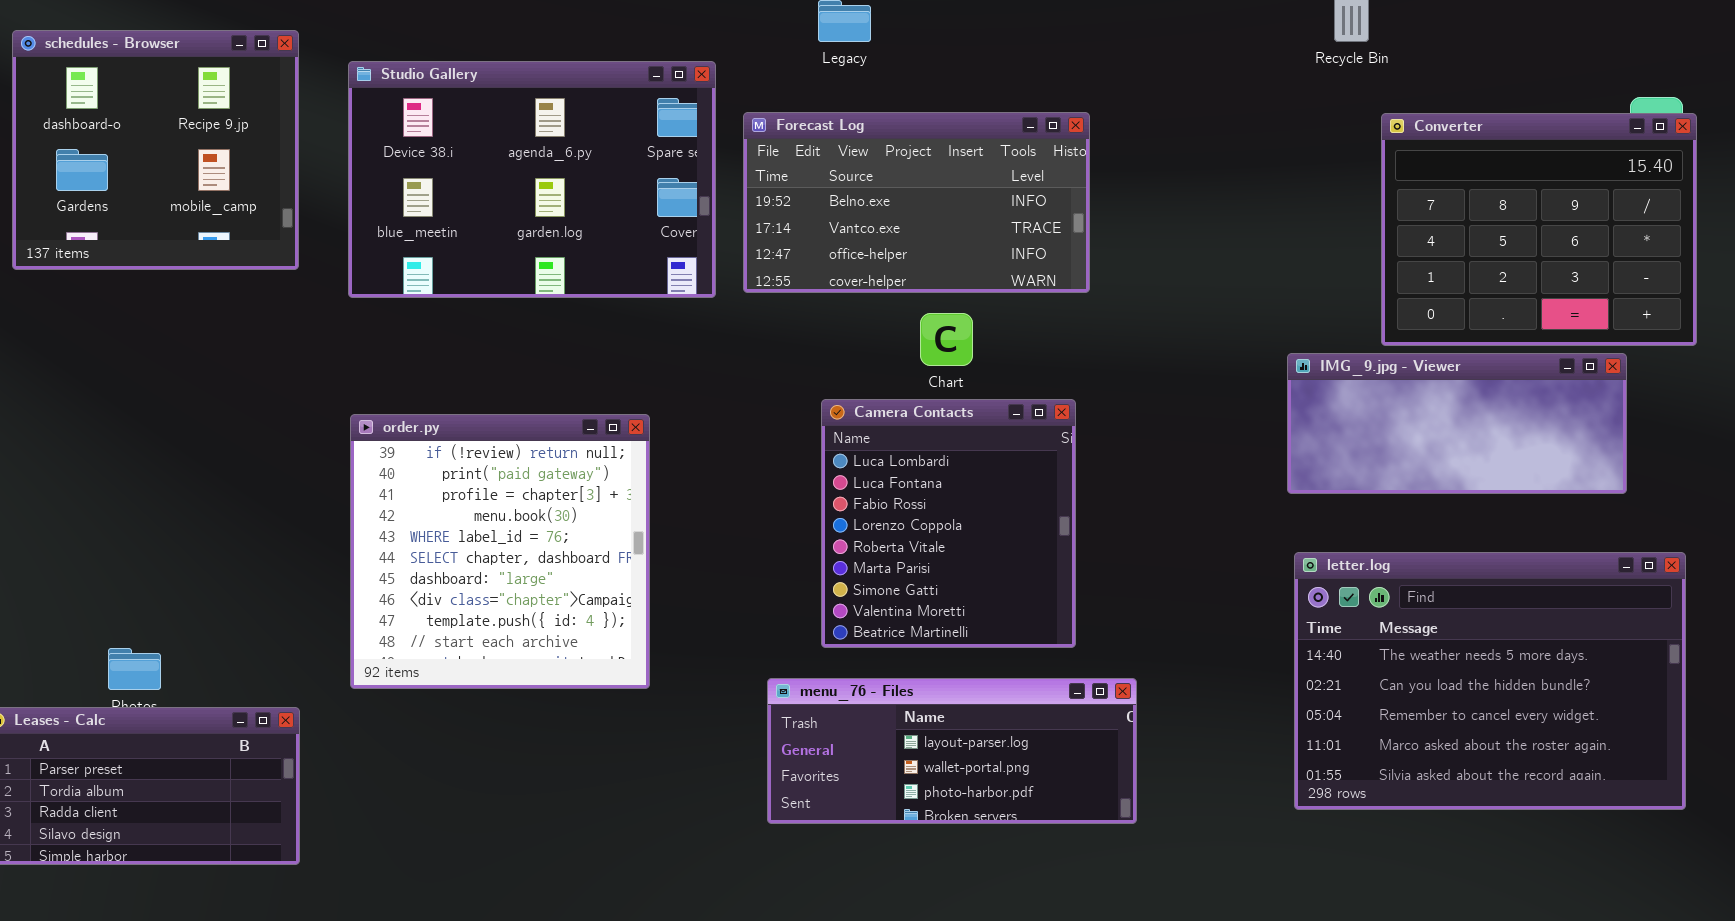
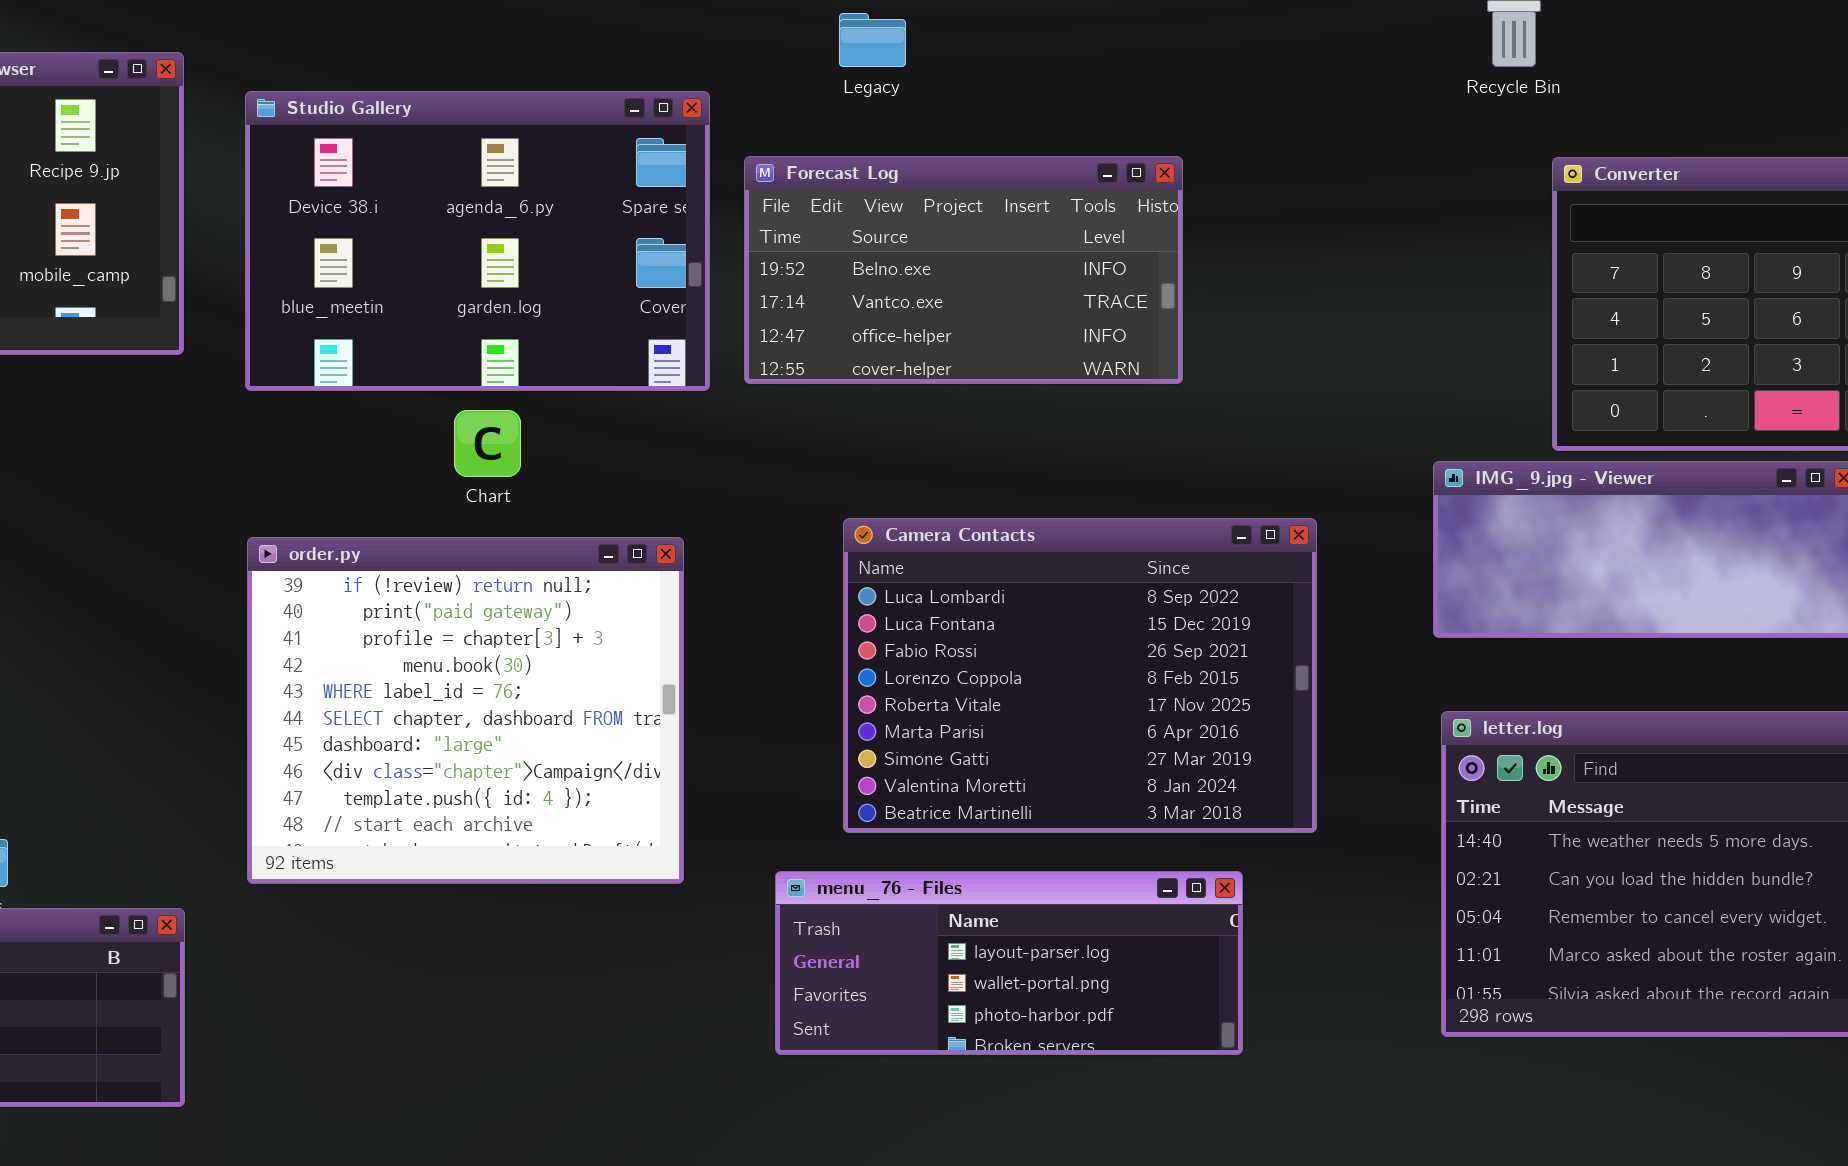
Chart: [920,313,973,366] -> [454,410,521,477], moved
Camera Contacts: [821,399,1076,648] -> [843,518,1317,833], resized
order.py: [350,414,650,689] -> [247,537,684,884], resized

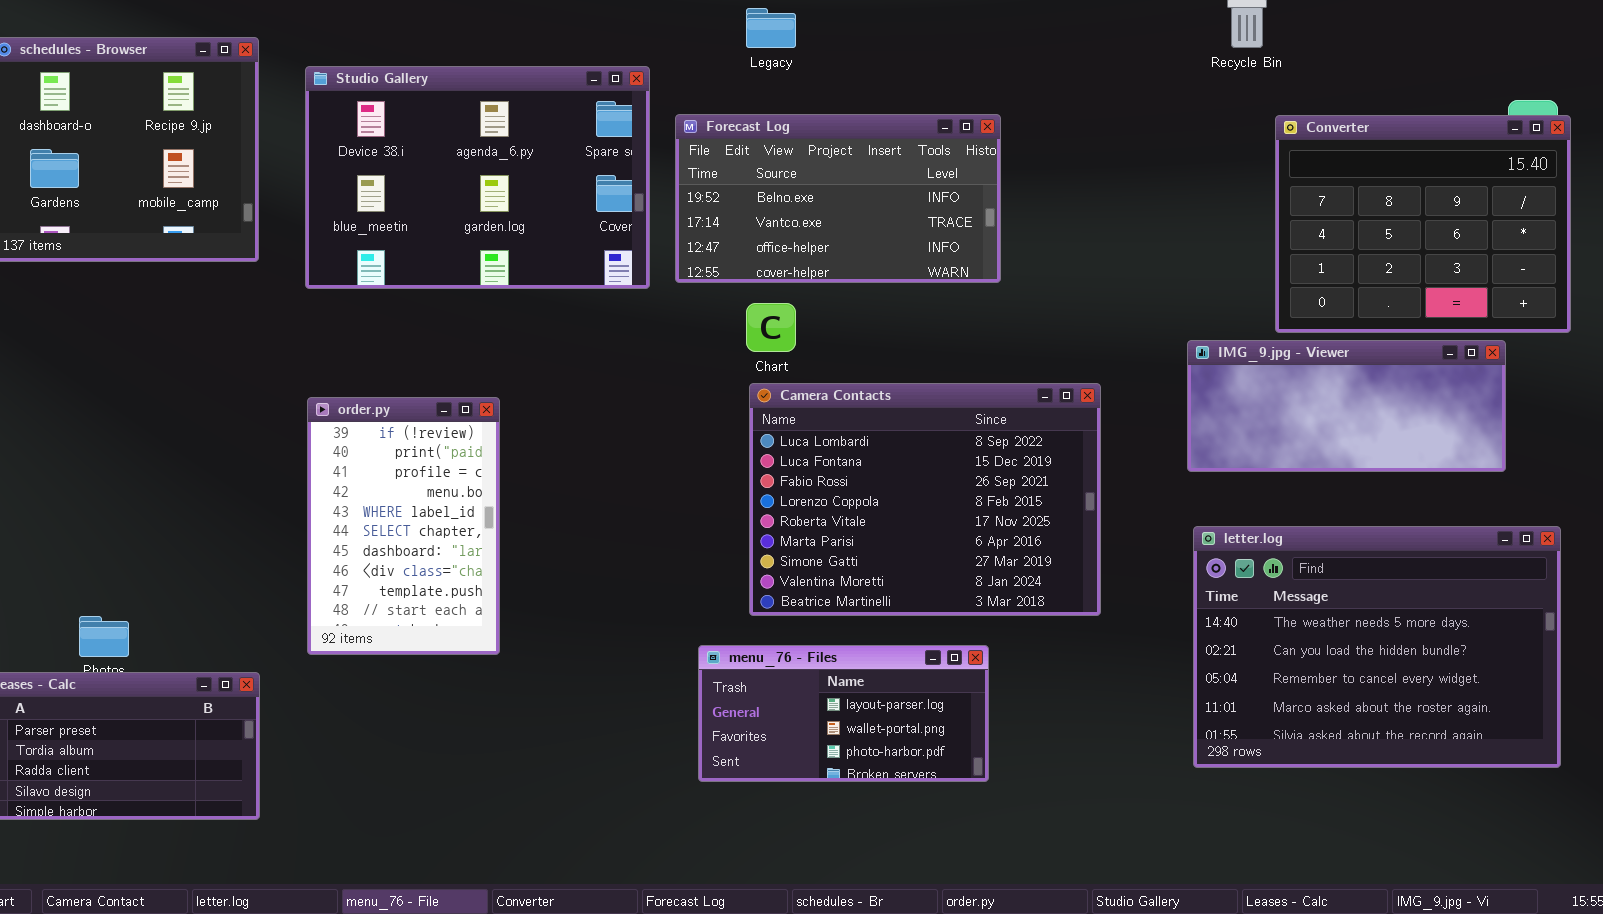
Chart: [454,410,521,477] -> [746,303,796,352], moved
order.py: [247,537,684,884] -> [307,397,500,655], resized
menu_76 - Files: [775,871,1243,1055] -> [698,645,989,782], resized

